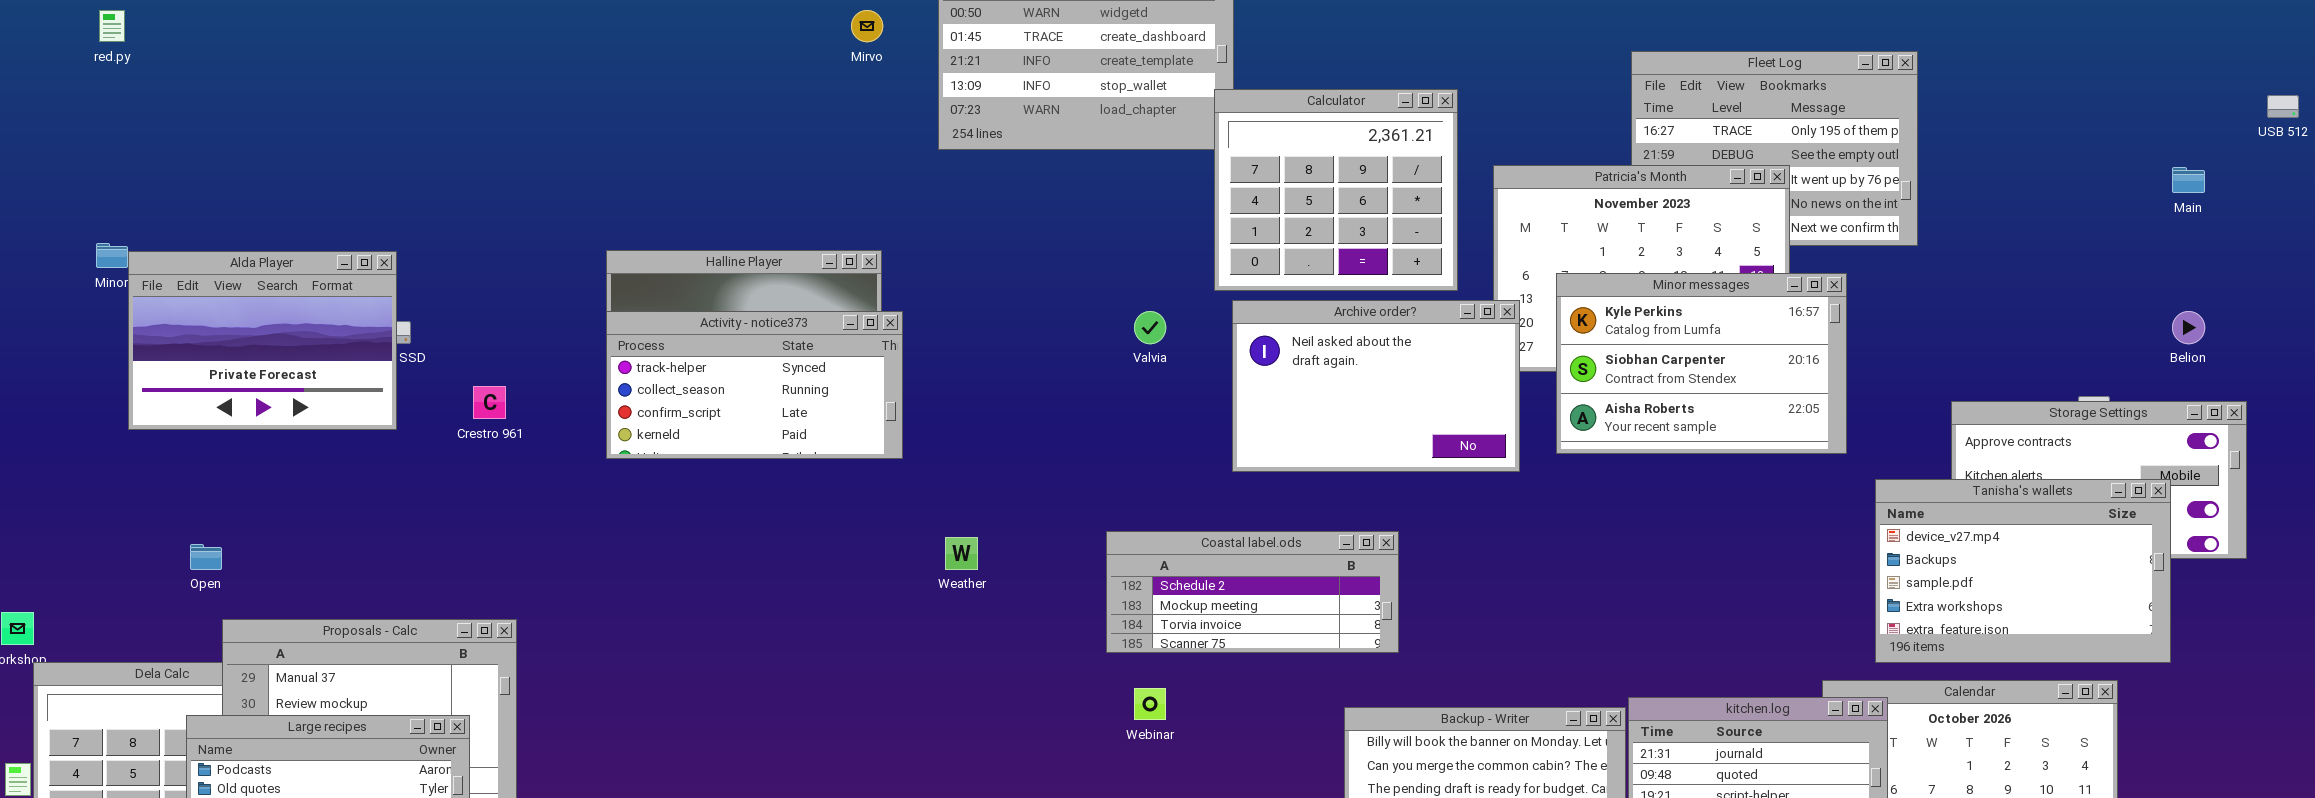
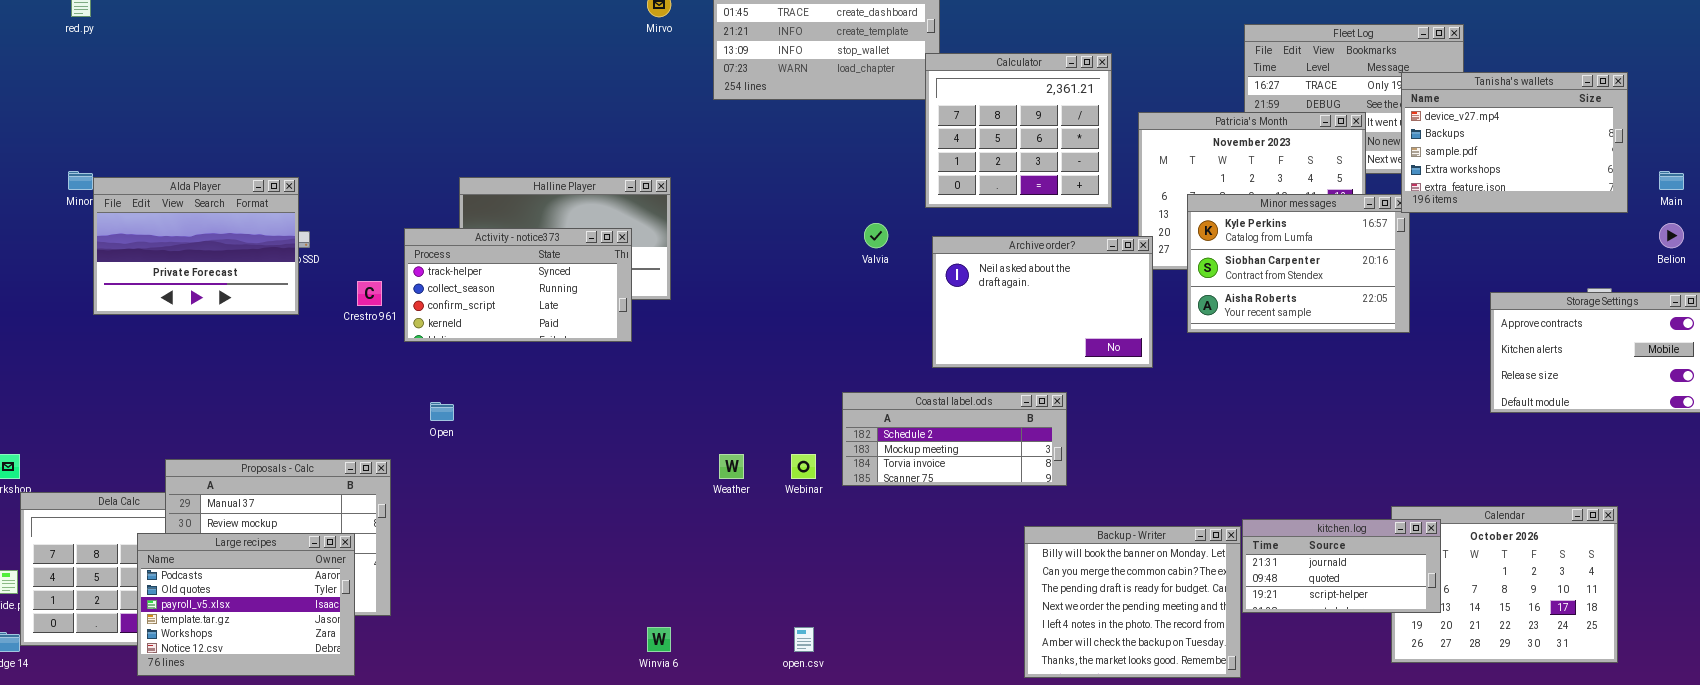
Main: [2172,167,2205,193] -> [1659,171,1684,190], moved
Archive order?: [1232,300,1520,472] -> [932,236,1153,368], moved
Activity - notice373: [606,311,903,459] -> [404,228,632,342], moved
Tanisha's wallets: [1875,479,2171,663] -> [1401,72,1628,213], moved
Weather: [945,537,978,570] -> [719,454,744,479], moved
Open: [190,544,222,570] -> [430,402,454,421], moved
Webinar: [1134,688,1166,720] -> [791,454,816,479], moved

